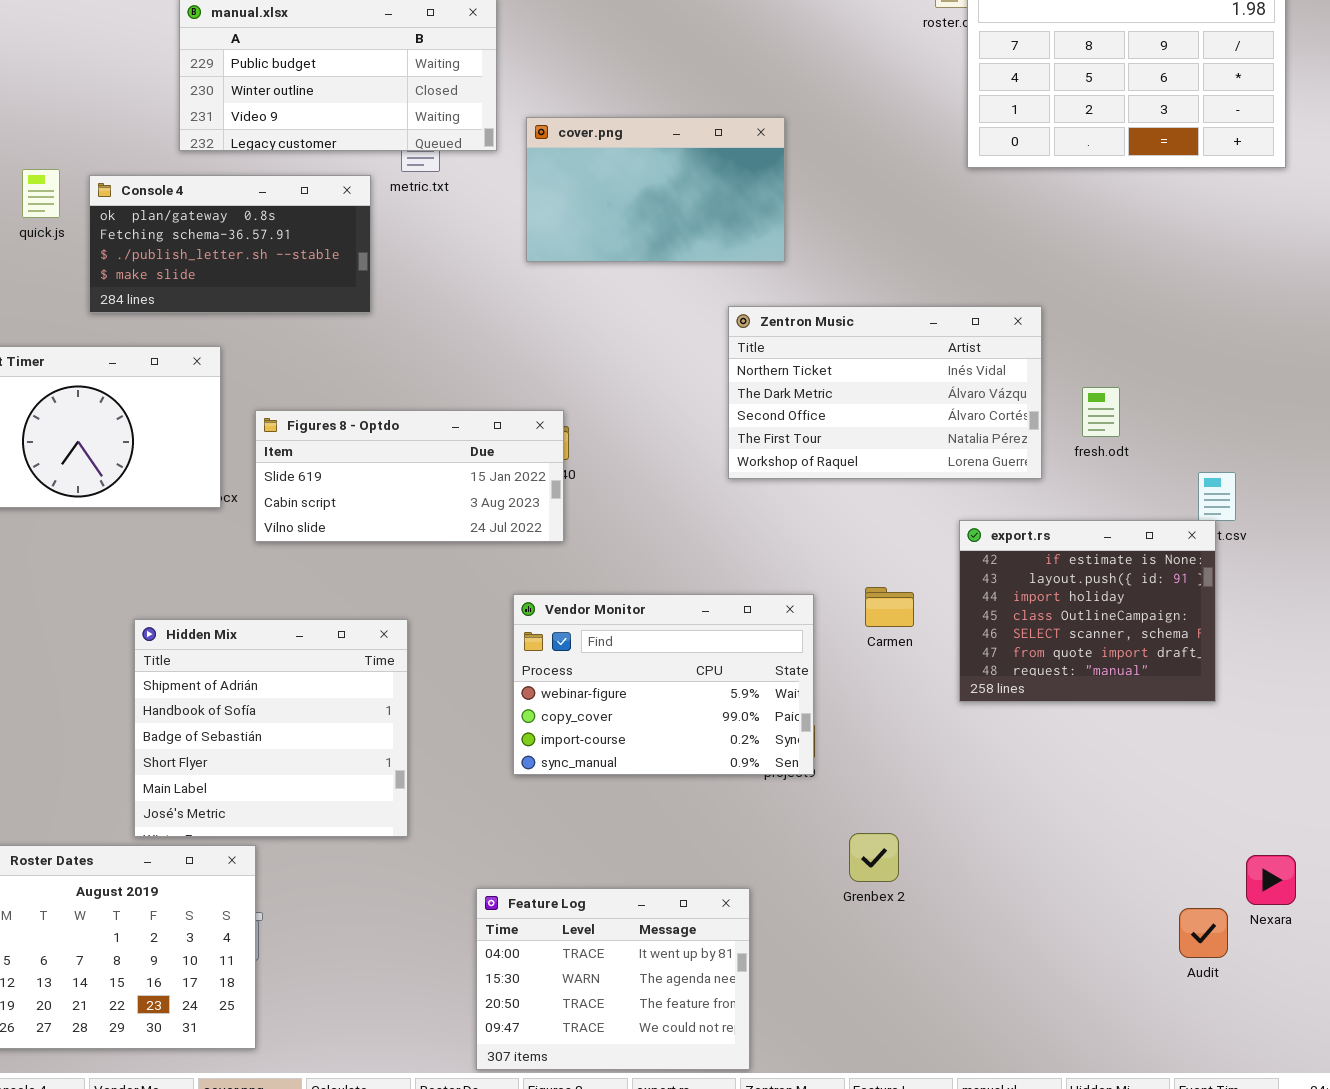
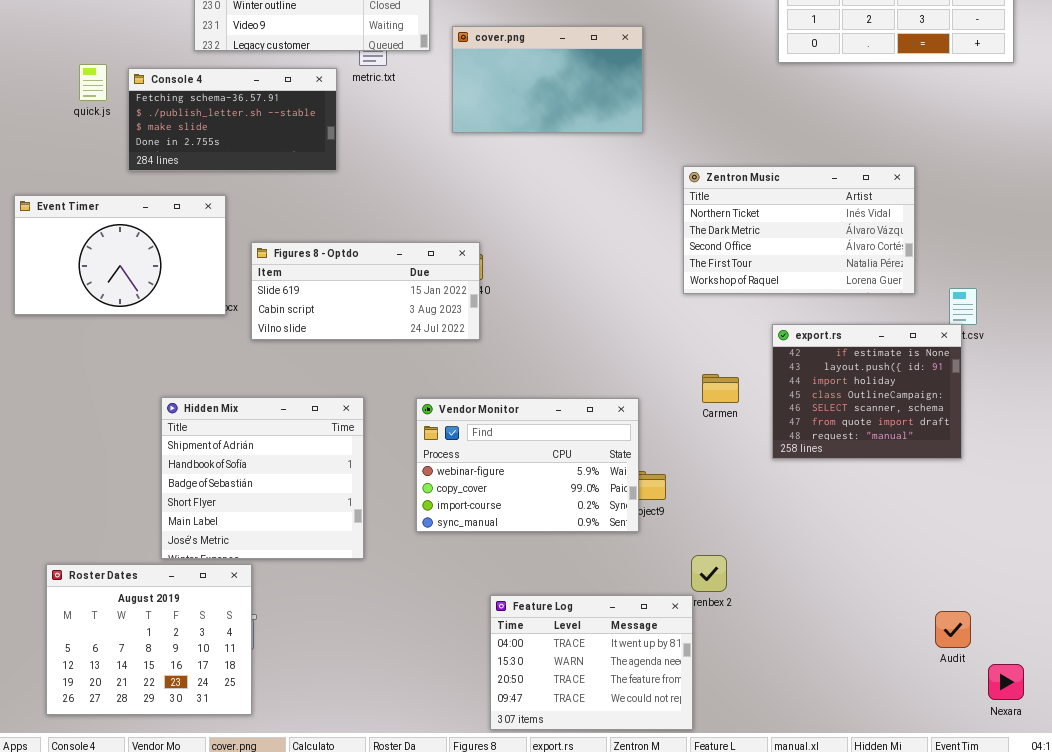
Console 4: [89,175,371,313] -> [128,68,337,171], scrolled down 1 row
Zentron Music: [728,306,1042,479] -> [683,166,915,294], moved
Vendor Monitor: [513,594,814,775] -> [416,398,639,532], moved
Nexara: [1246,855,1296,905] -> [988,664,1024,700], moved
Feature Log: [476,888,750,1070] -> [490,595,693,730], moved

